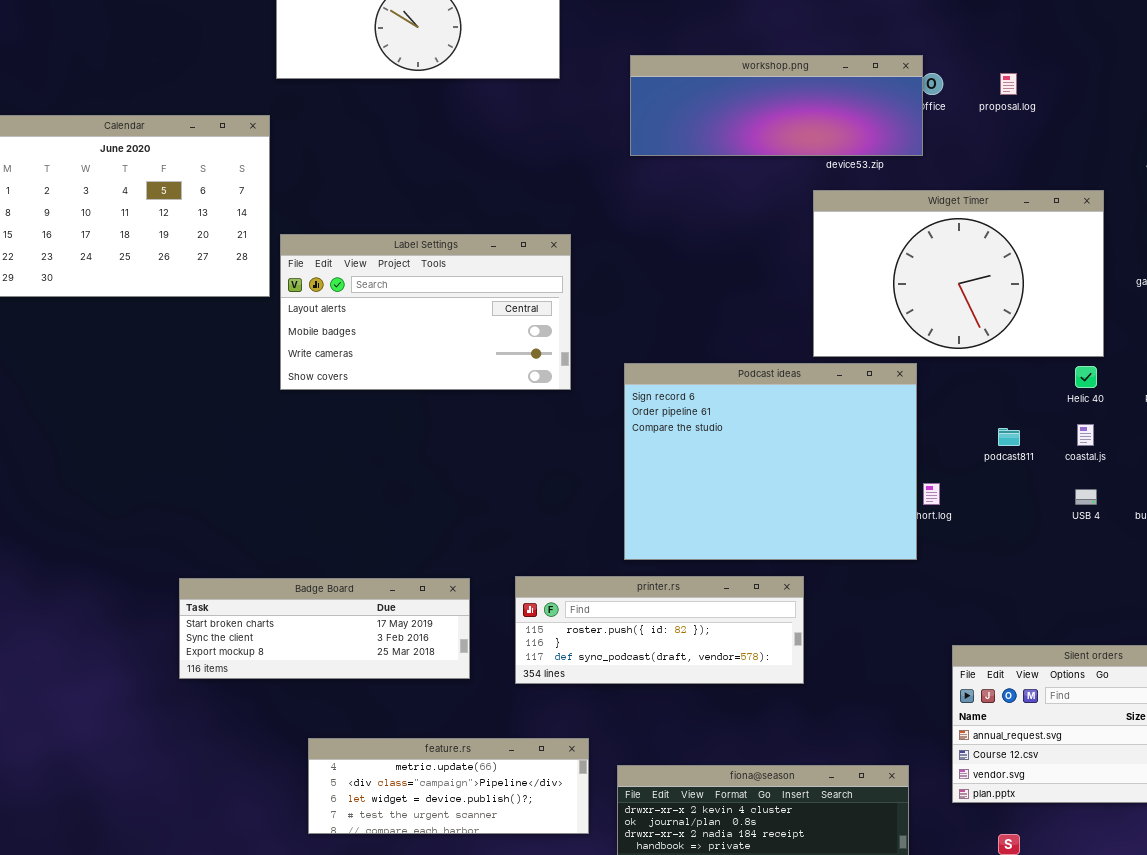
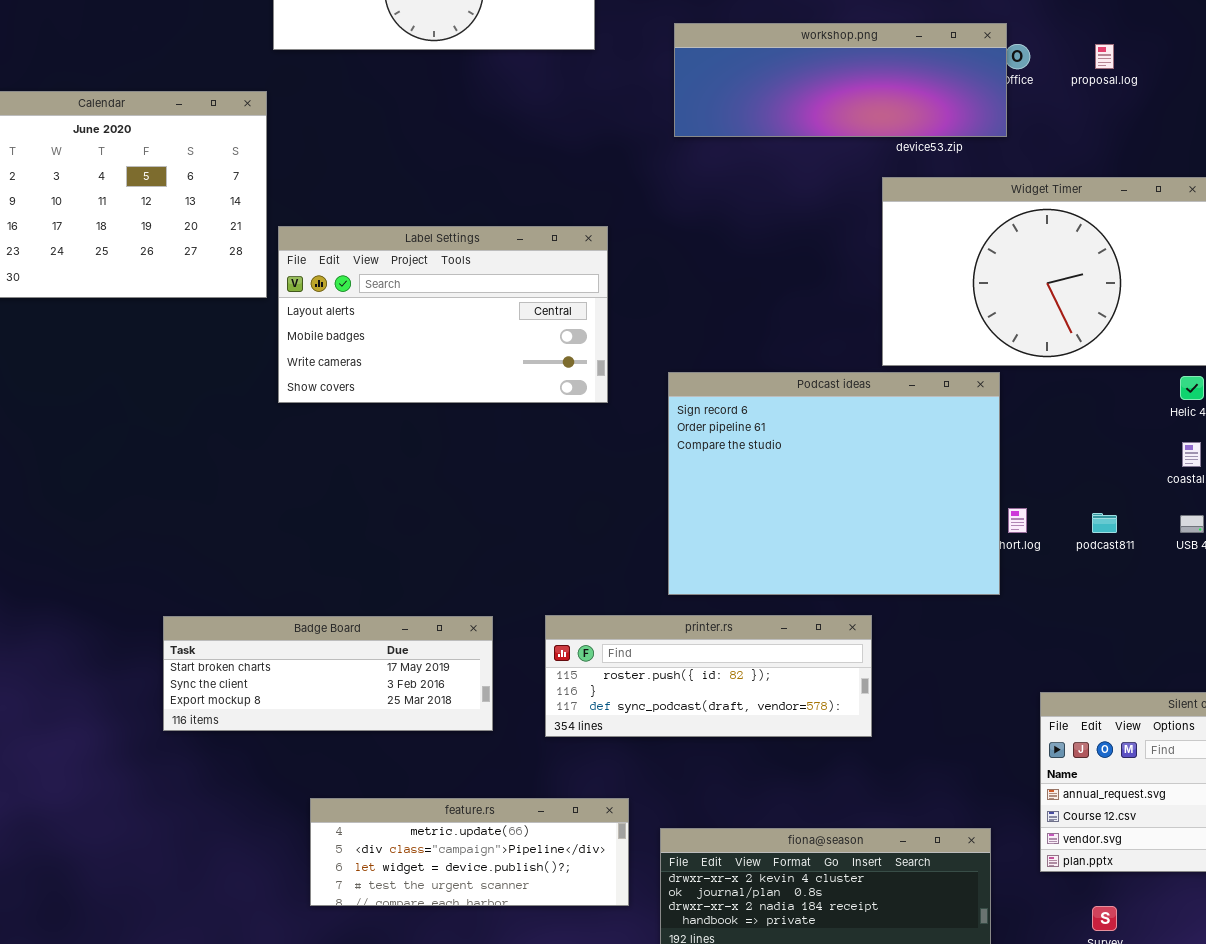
podcast811: [998,428,1020,446] -> [1092,513,1117,533], moved

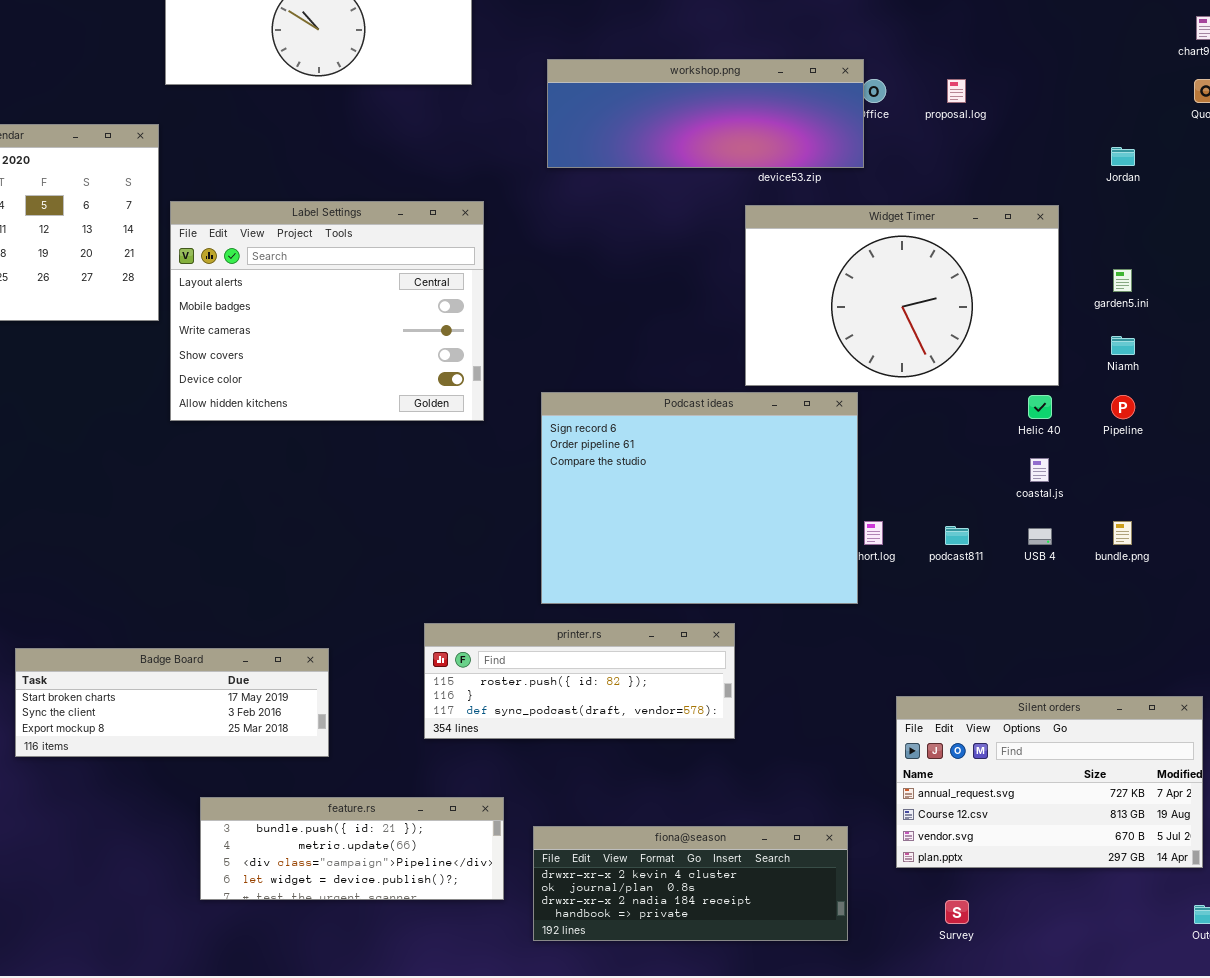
Label Settings: [278,226,608,403] -> [170,201,484,421], resized
Badge Board: [163,616,493,731] -> [15,648,329,757], moved
feature.rs: [310,798,629,906] -> [200,797,504,900], scrolled up 1 row

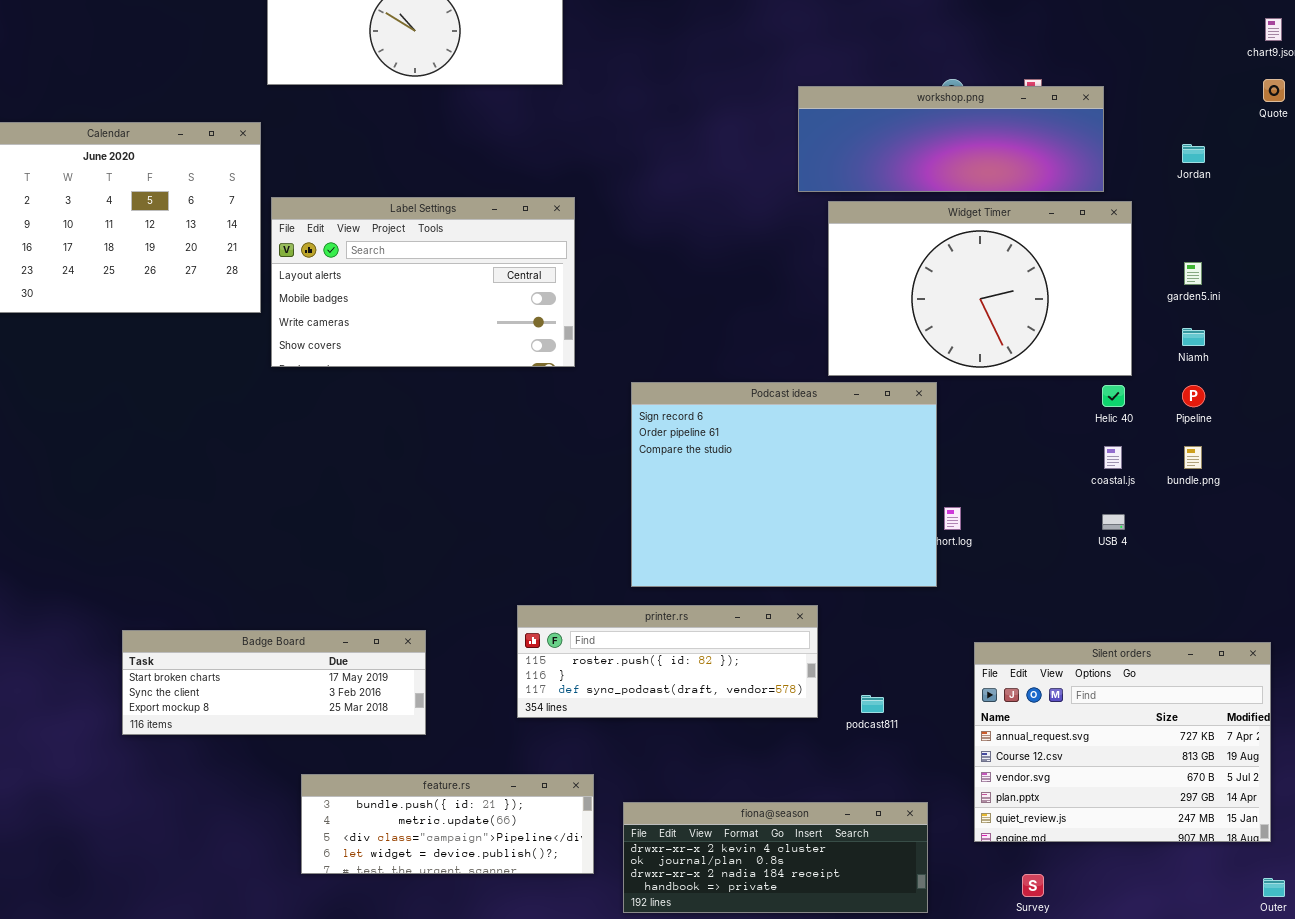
workshop.png: [547,59,864,168] -> [798,86,1104,192], moved
Label Settings: [170,201,484,421] -> [271,197,575,367], resized
bundle.png: [1113,521,1132,545] -> [1184,446,1202,469], moved
podcast811: [945,526,969,545] -> [861,695,884,713], moved
Silent orders: [896,696,1203,868] -> [974,642,1271,842], resized

